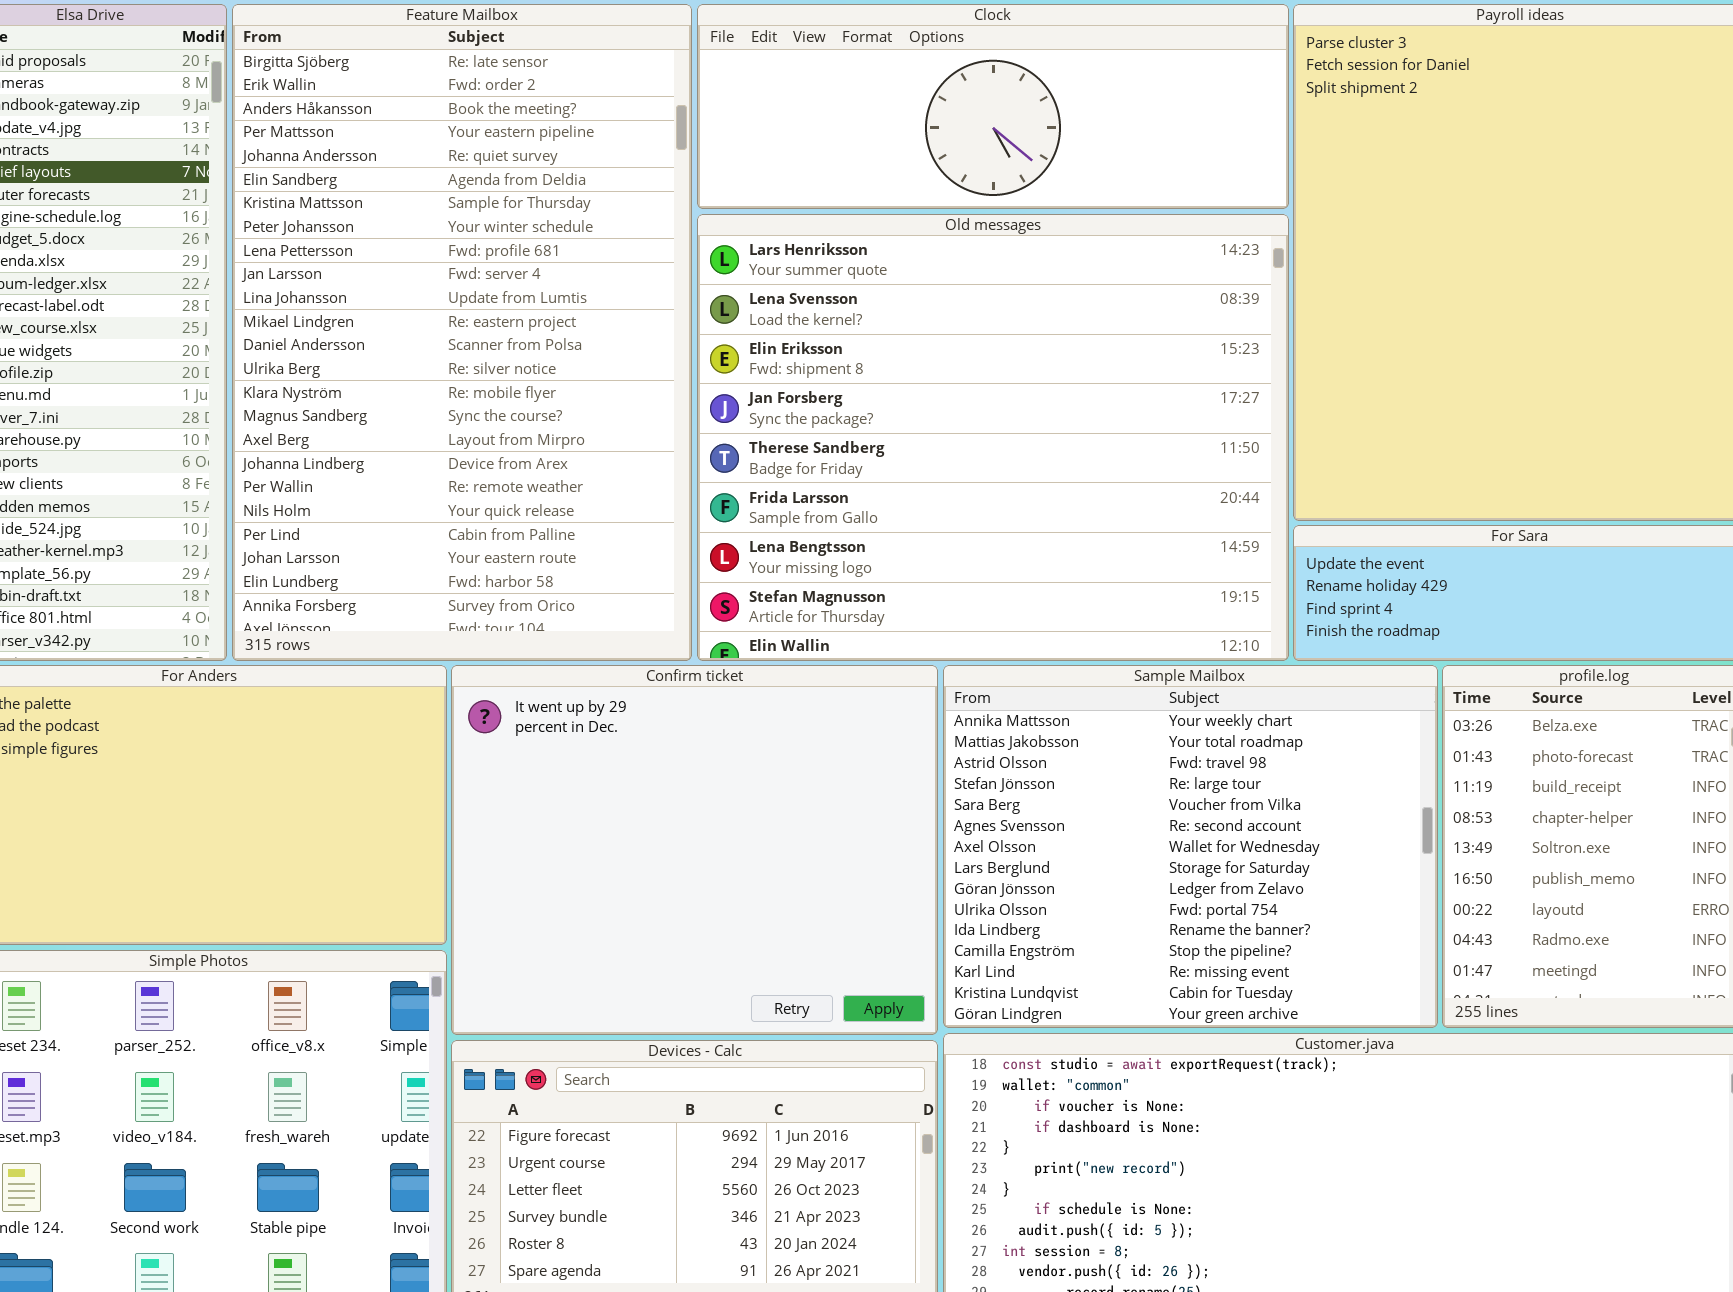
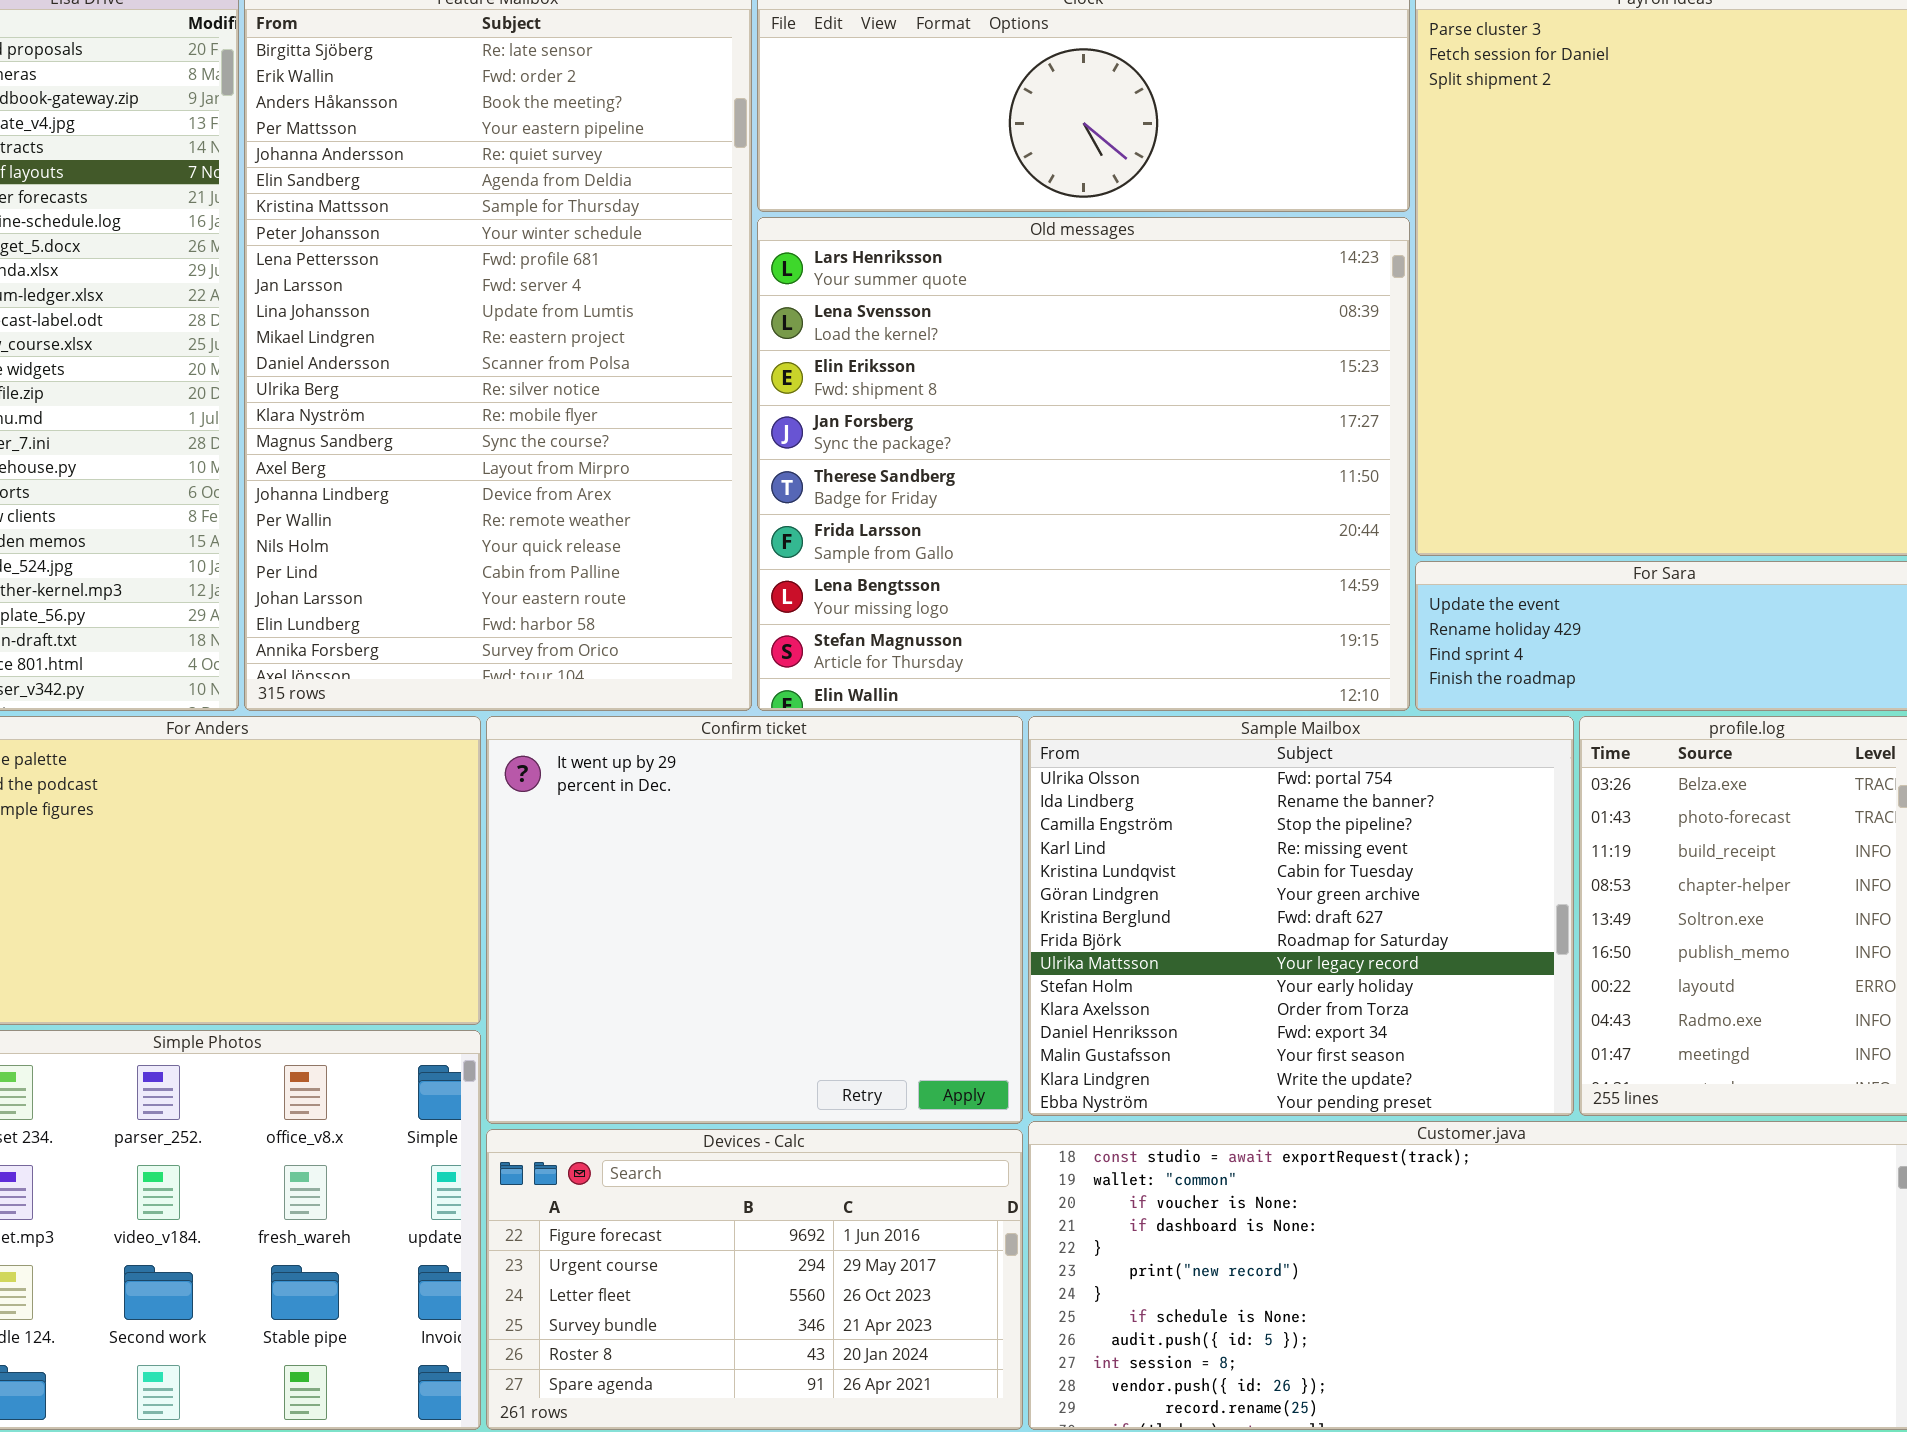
Sample Mailbox: [943,665,1438,1028] -> [1028,716,1574,1116], scrolled down 9 rows

